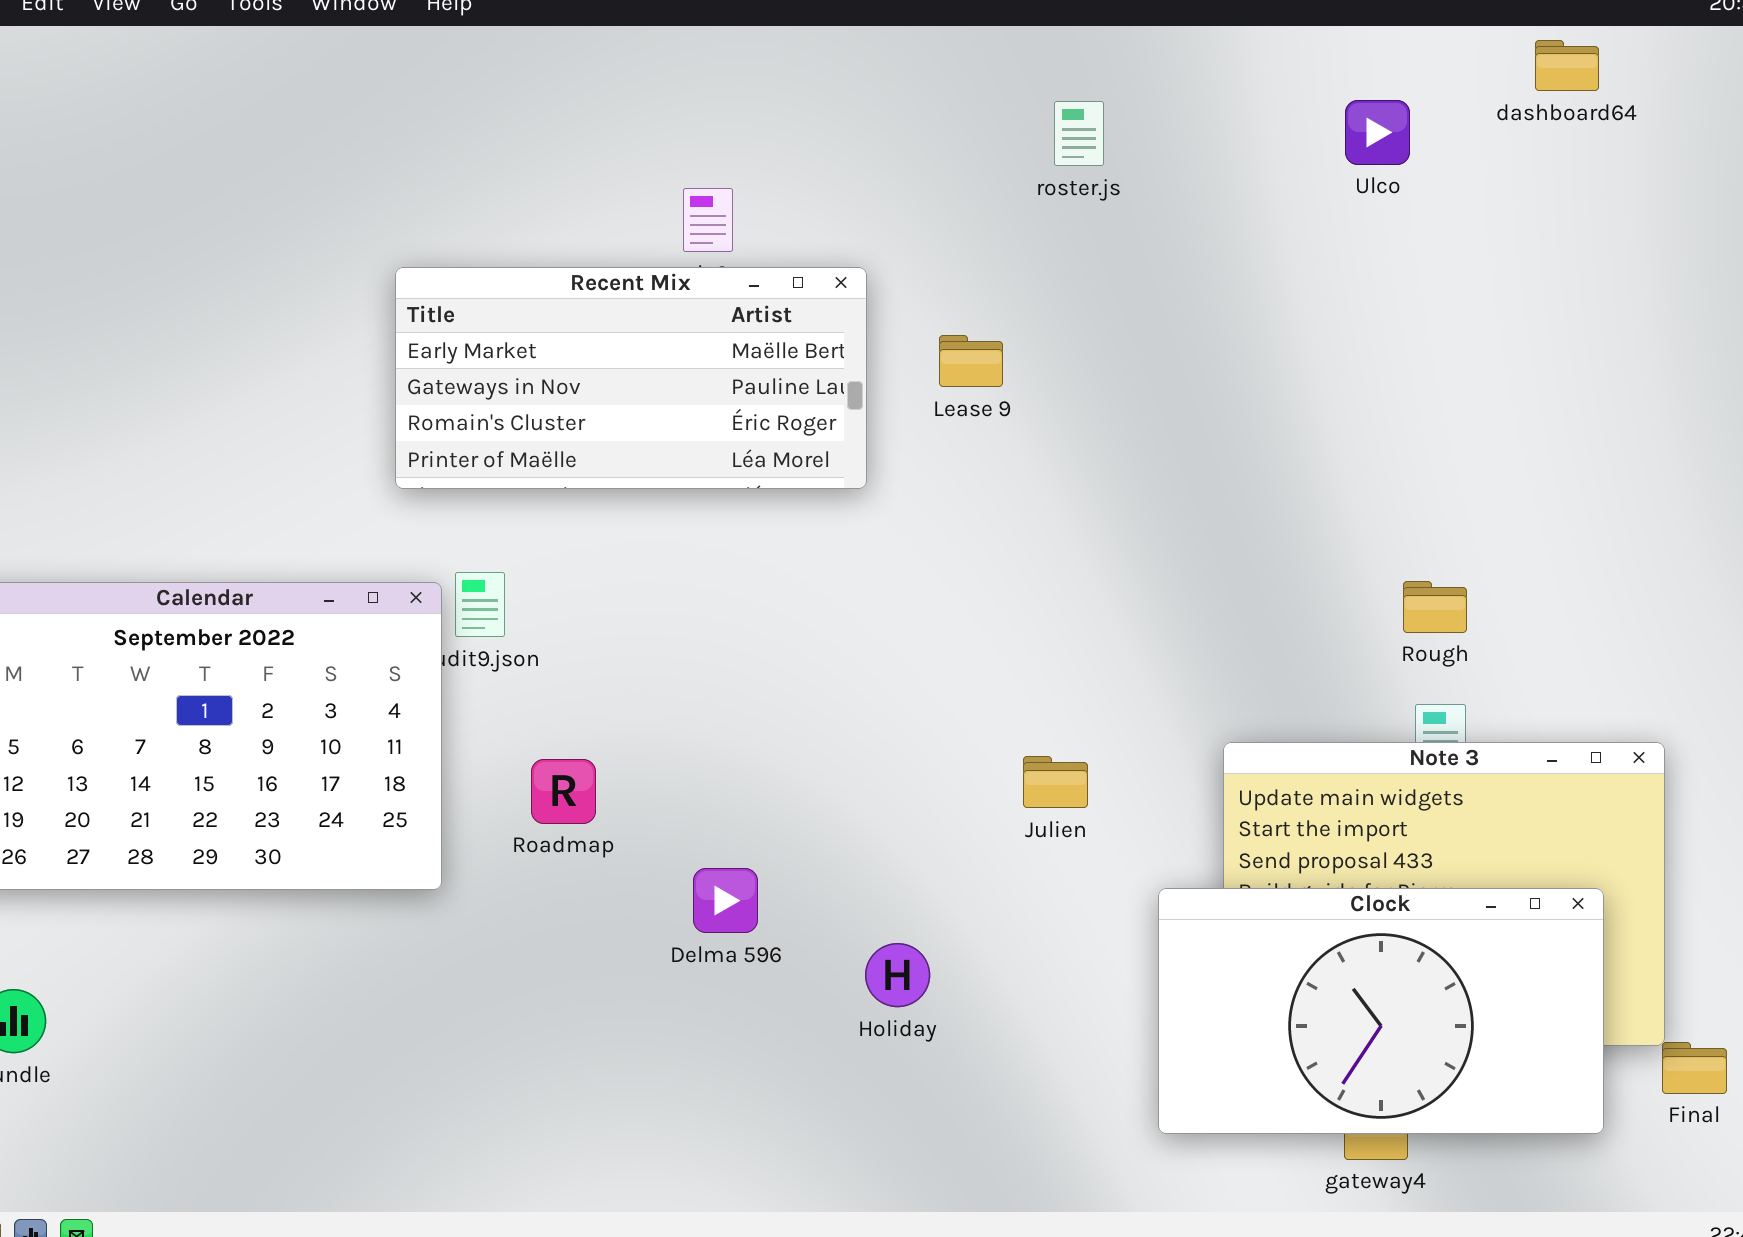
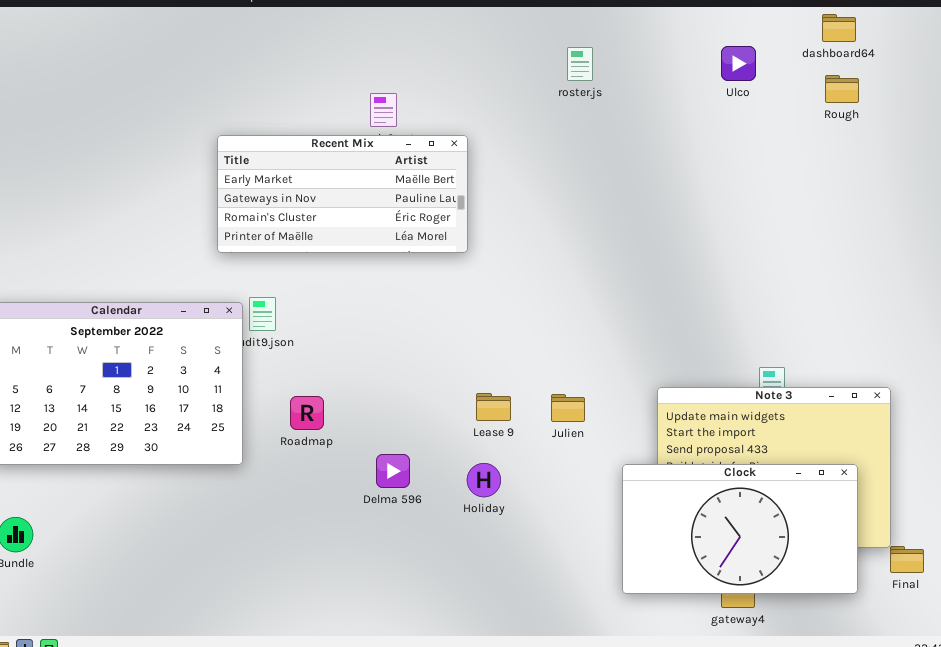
Lease 9: [939,335,1003,387] -> [476,393,511,421], moved
Rough: [1403,581,1467,633] -> [825,75,859,103], moved
Holiday: [865,943,930,1007] -> [467,463,501,497], moved

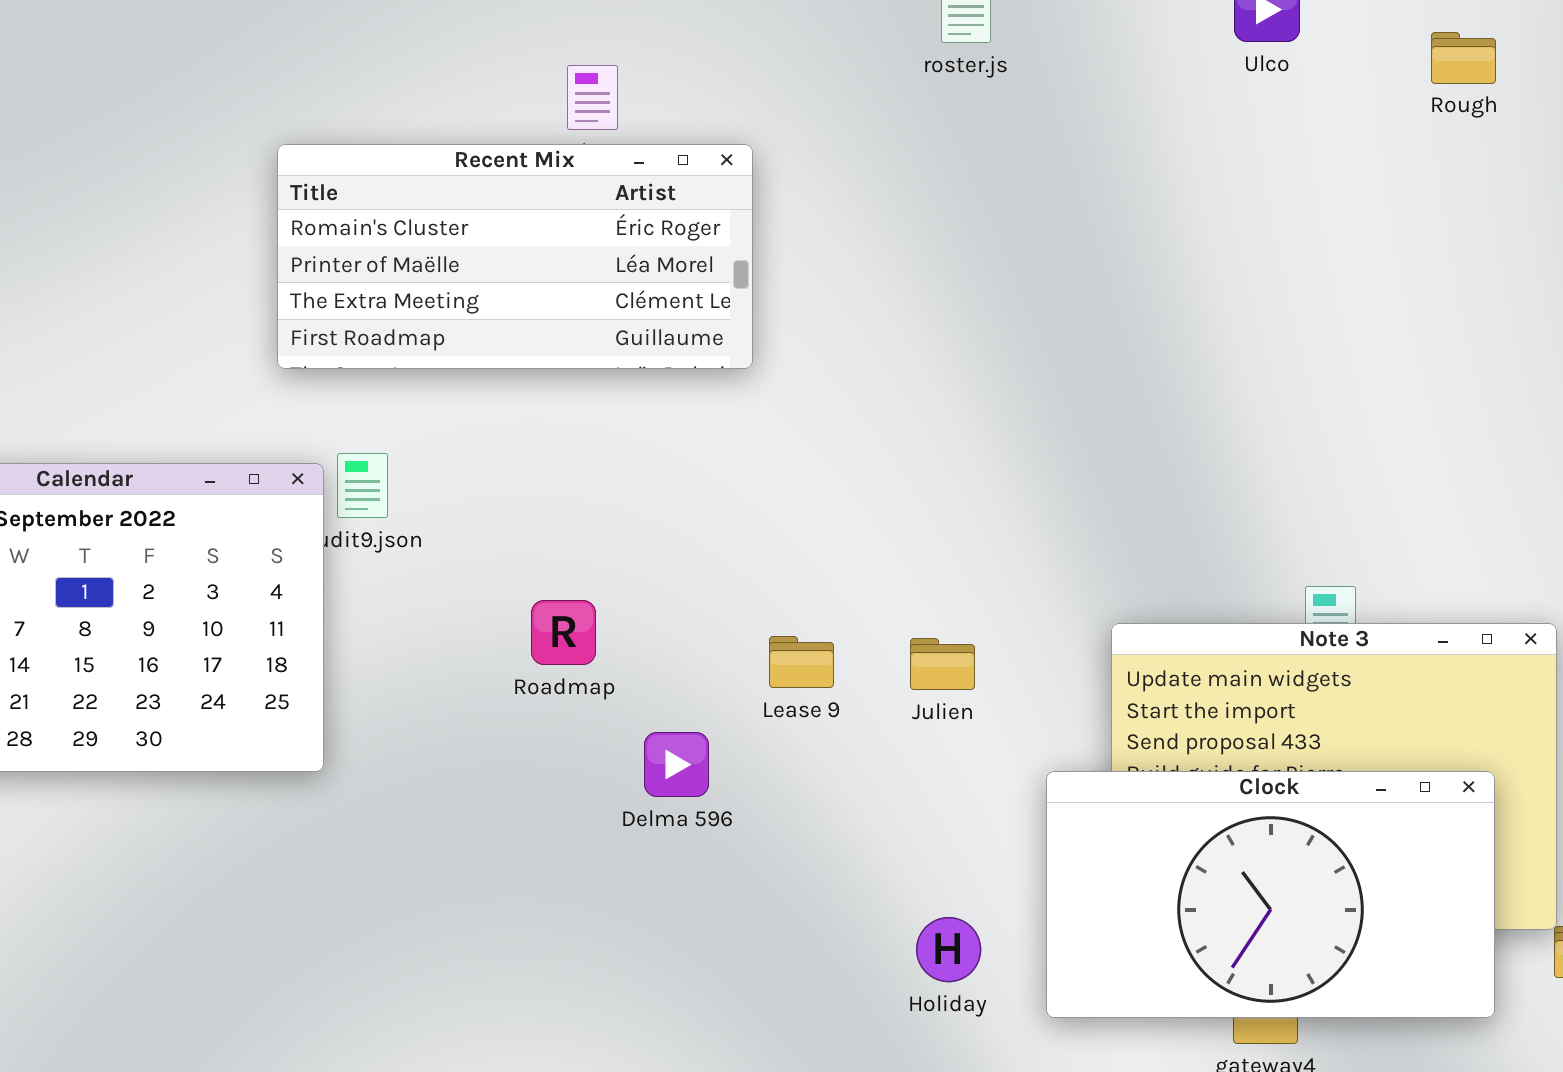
Recent Mix: [217,135,468,253] -> [277,144,753,369], scrolled down 2 rows
Roadmap: [290,396,324,430] -> [531,600,596,665], moved
Delma 596: [376,454,410,488] -> [644,732,709,797], moved
Holiday: [467,463,501,497] -> [916,917,981,982], moved

